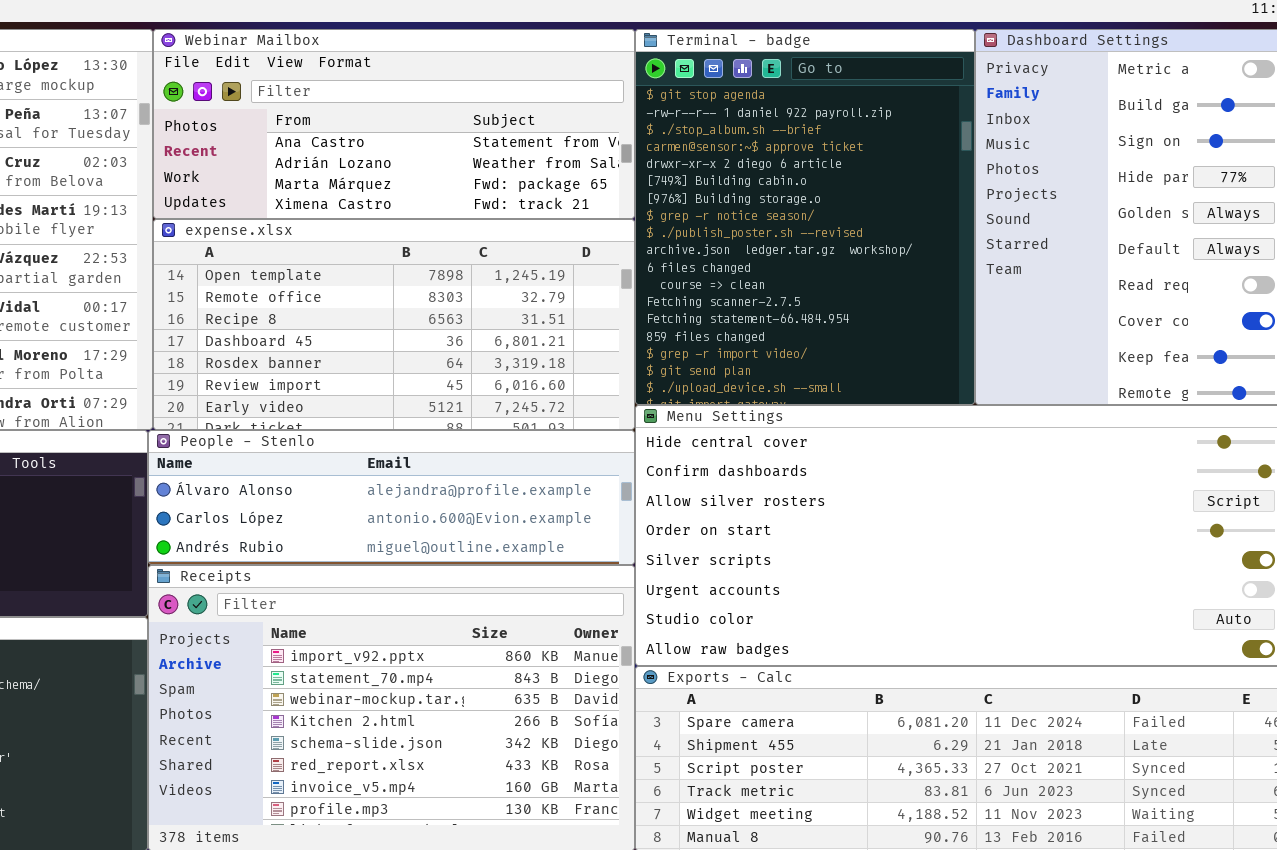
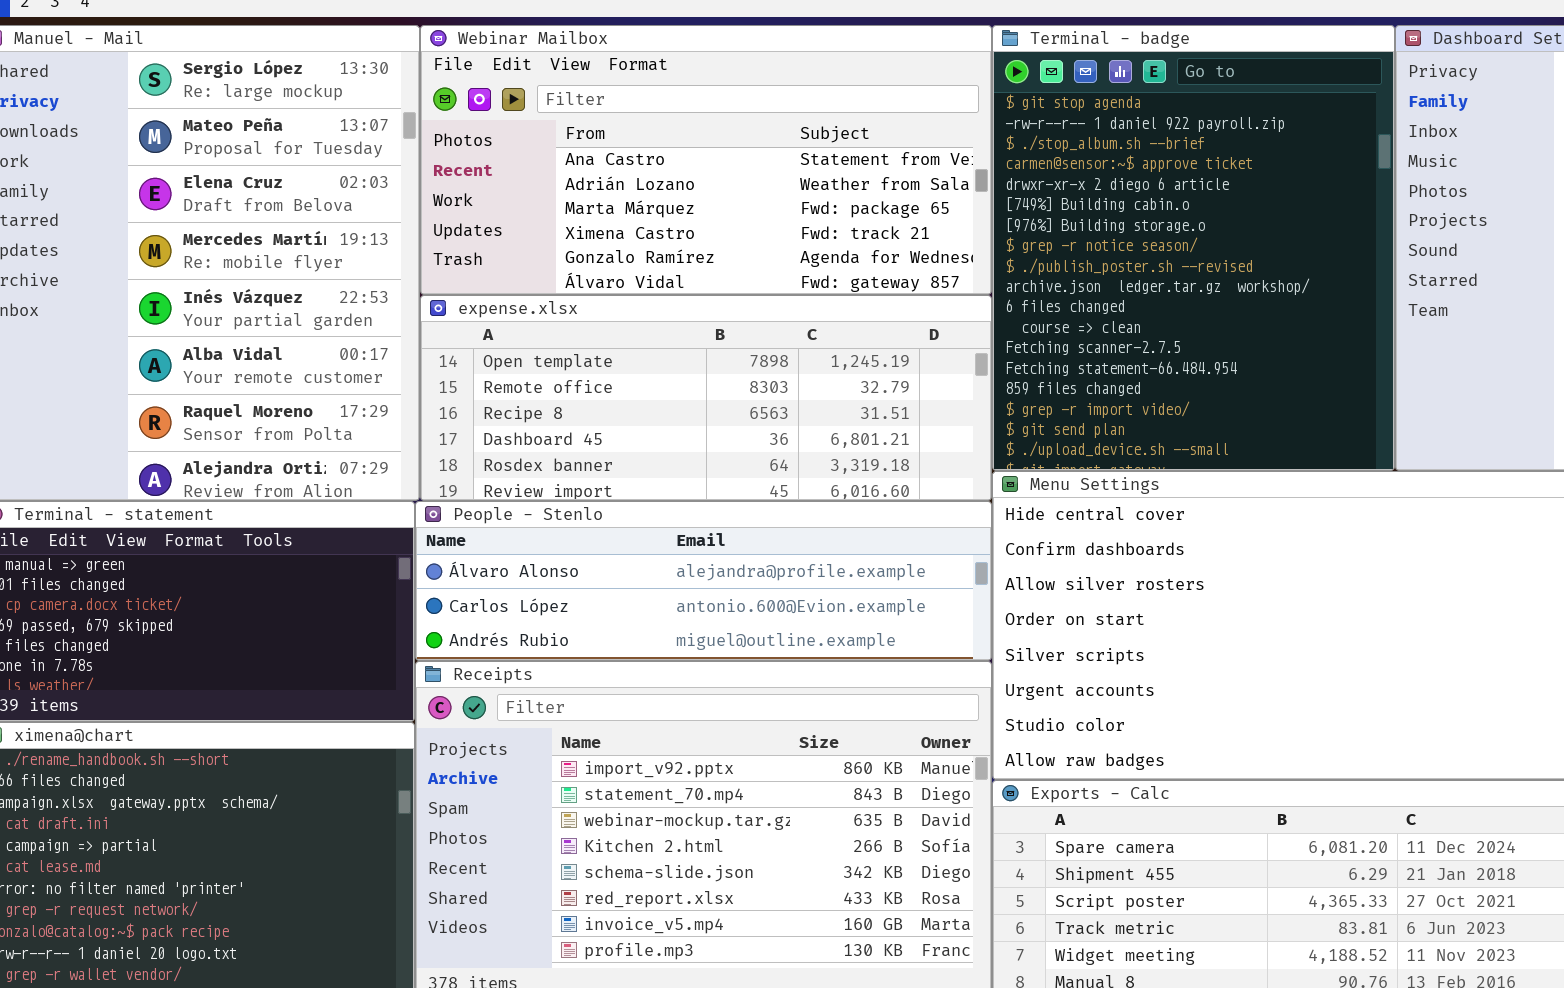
Webinar Mailbox: [153,29,635,219] -> [420,25,992,295], resized
expense.xlsx: [153,219,635,430] -> [420,295,992,501], resized

